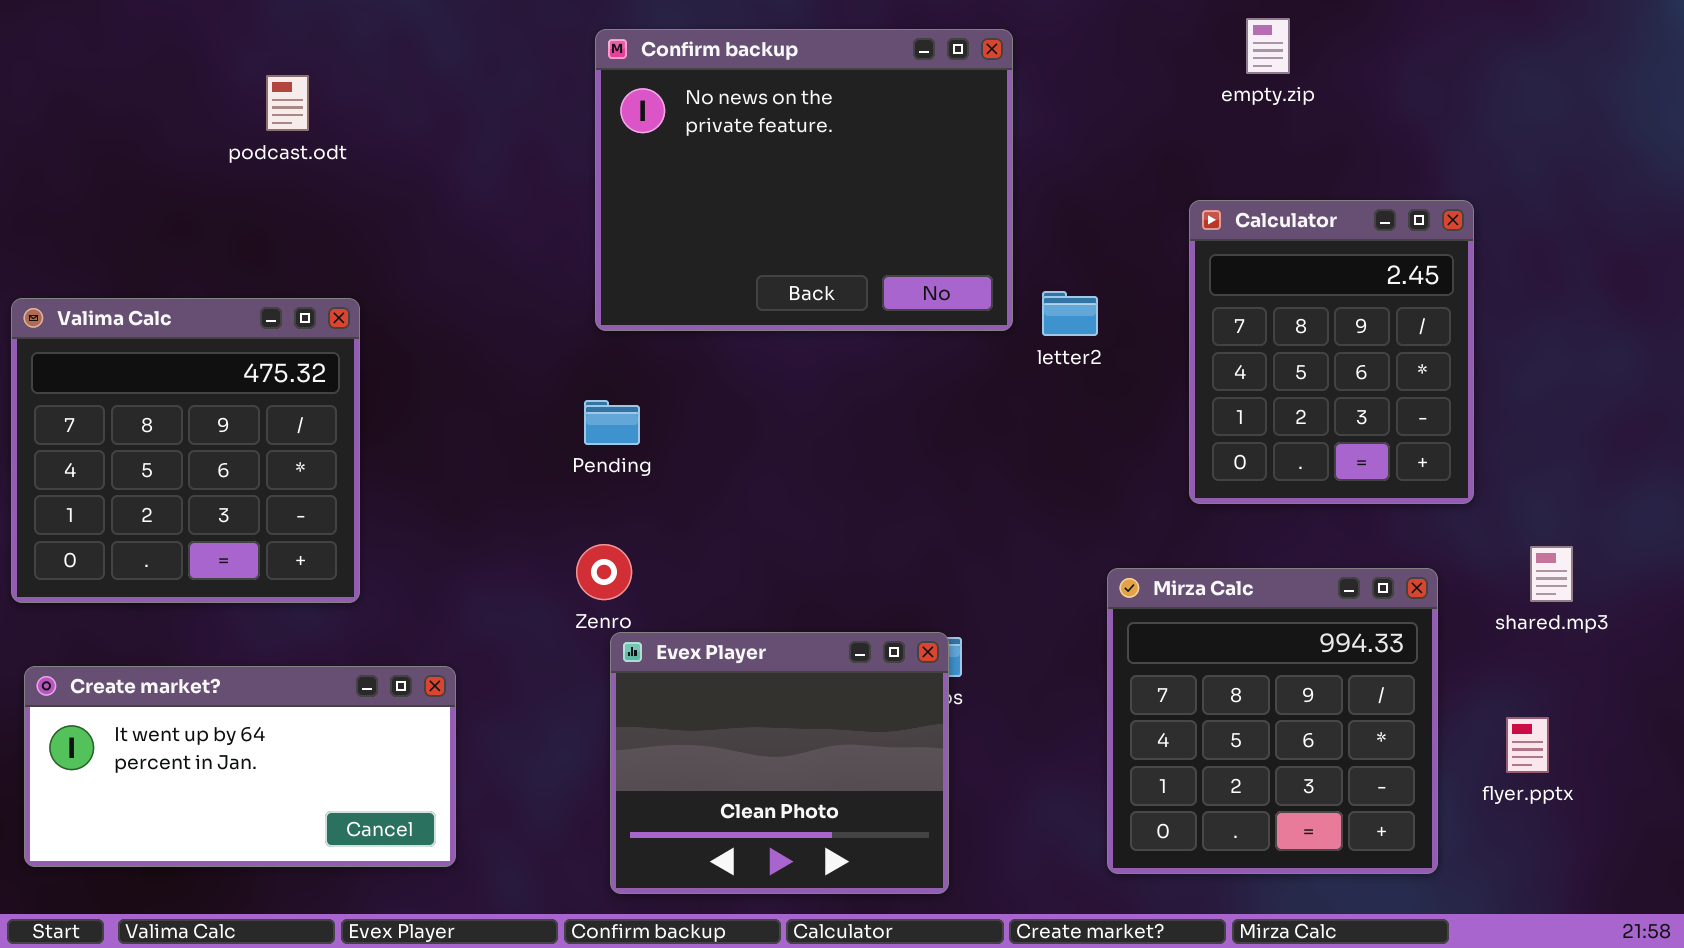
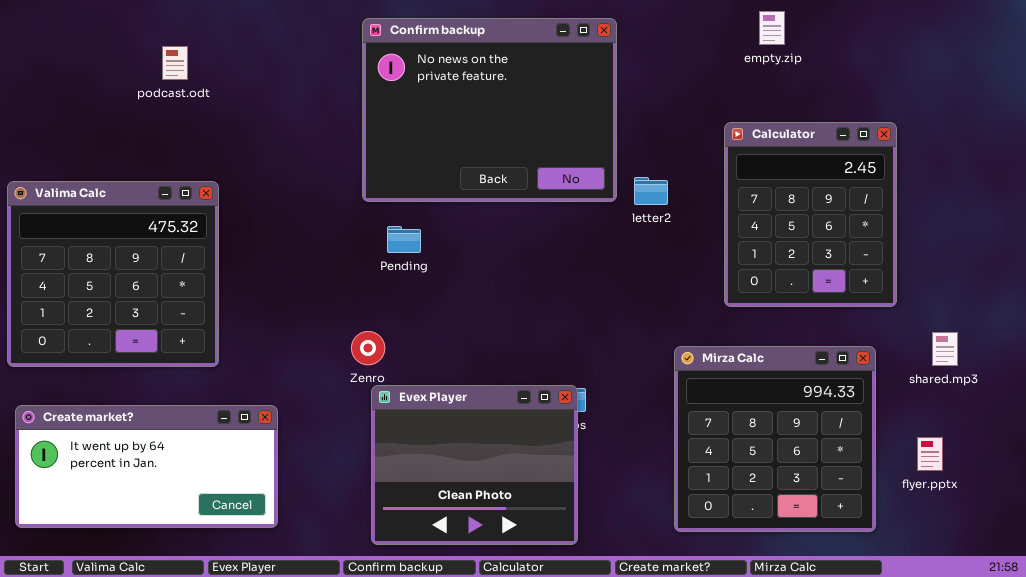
Pending: [584,400,640,445] -> [387,226,421,253], moved

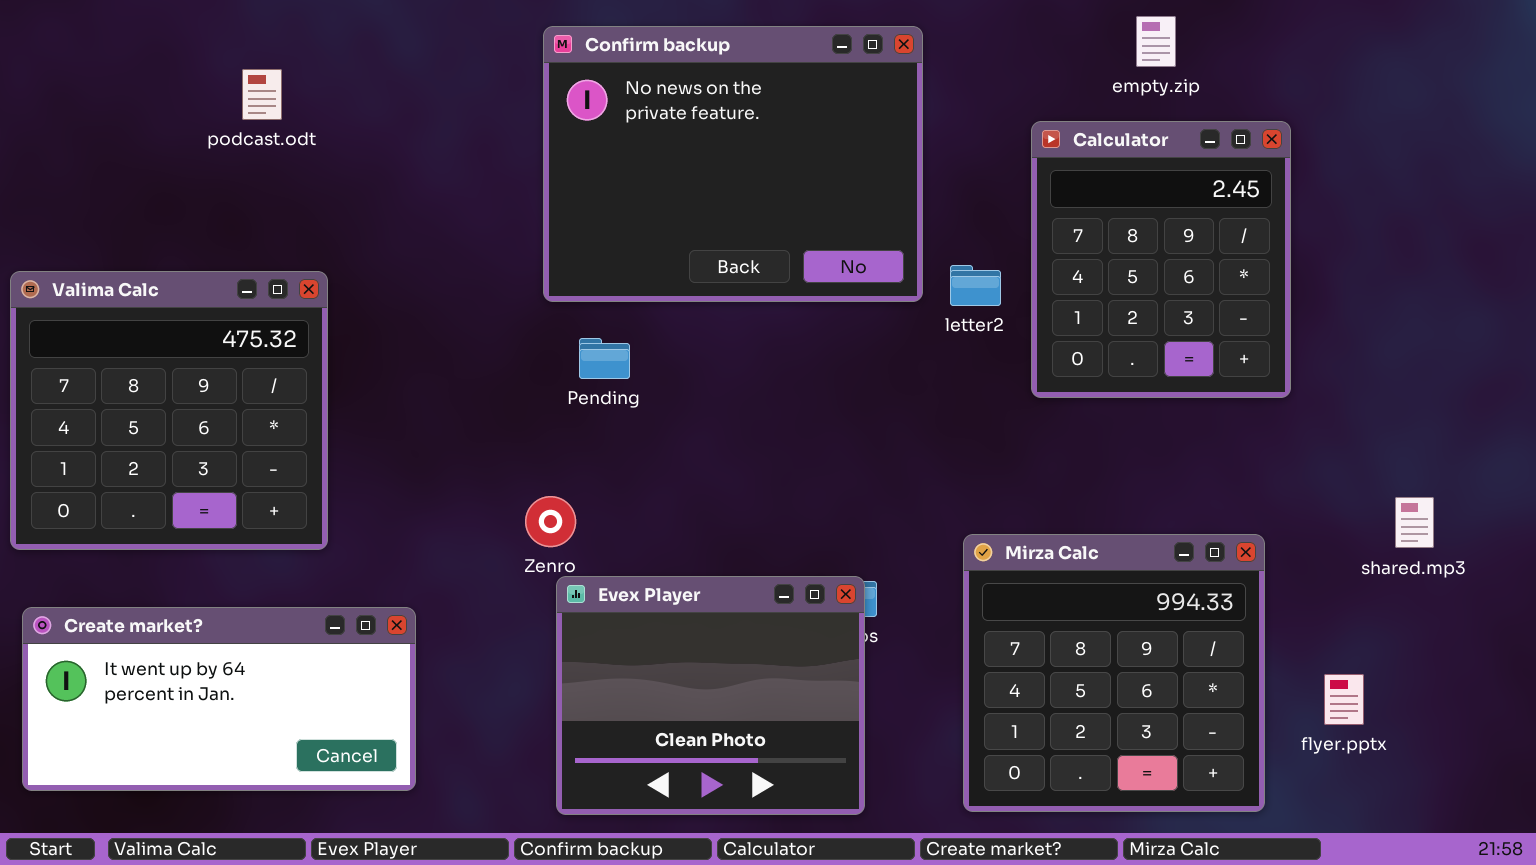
Calculator: [724,122,897,307] -> [1031,121,1291,398], moved
Mirza Calc: [674,346,876,532] -> [963,534,1265,812], moved
flyer.pptx: [917,437,943,471] -> [1324,674,1364,725], moved

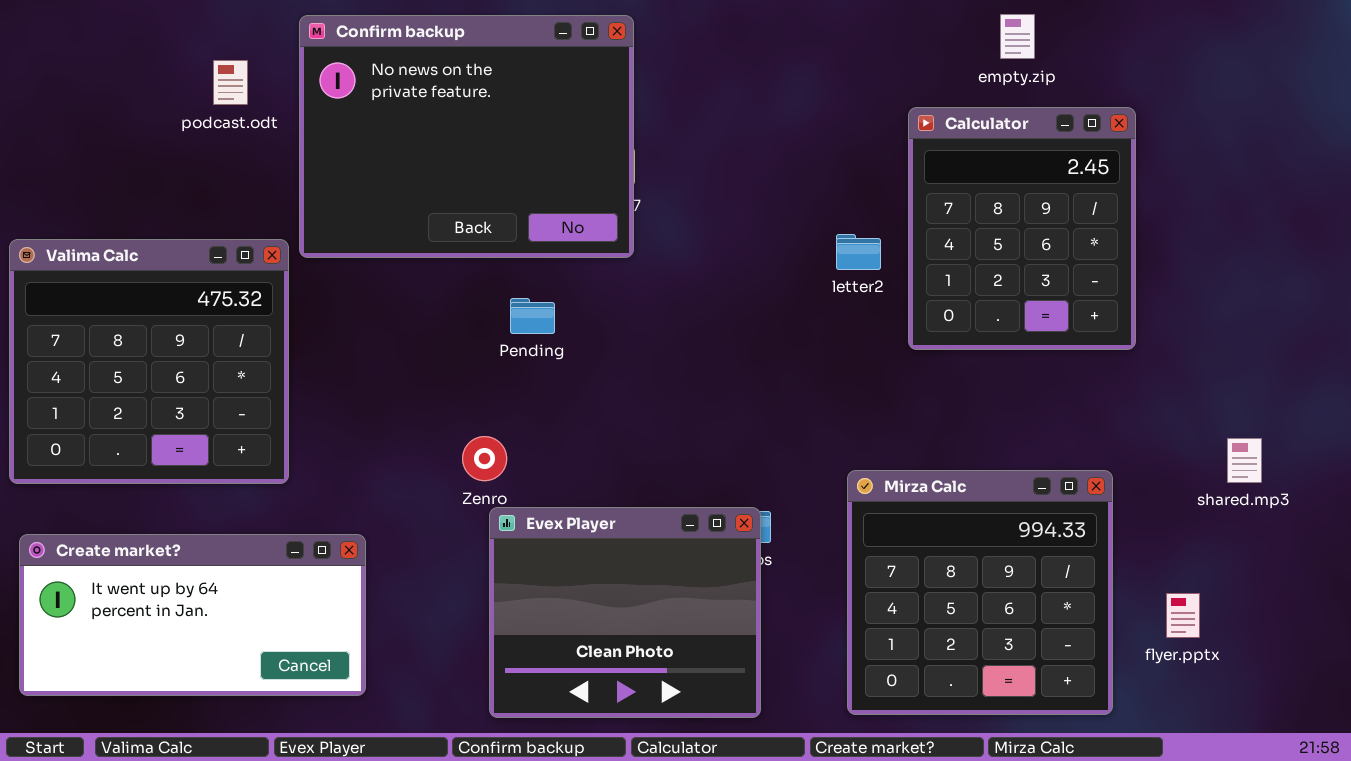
Confirm backup: [543,26,923,302] -> [299,15,634,258], moved

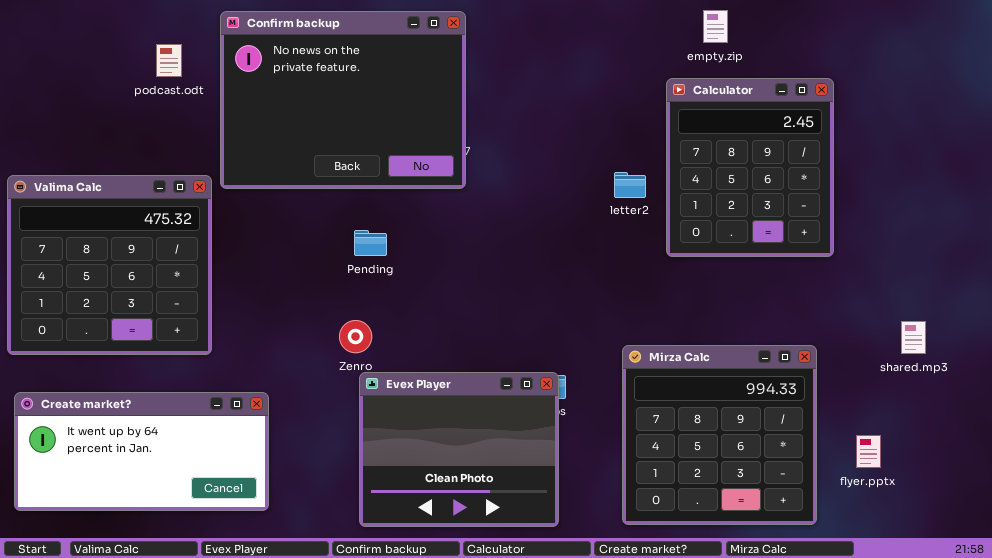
empty.zip: [1000,14,1035,59] -> [703,10,728,43], moved
Pending: [510,298,555,334] -> [354,230,387,256], moved

